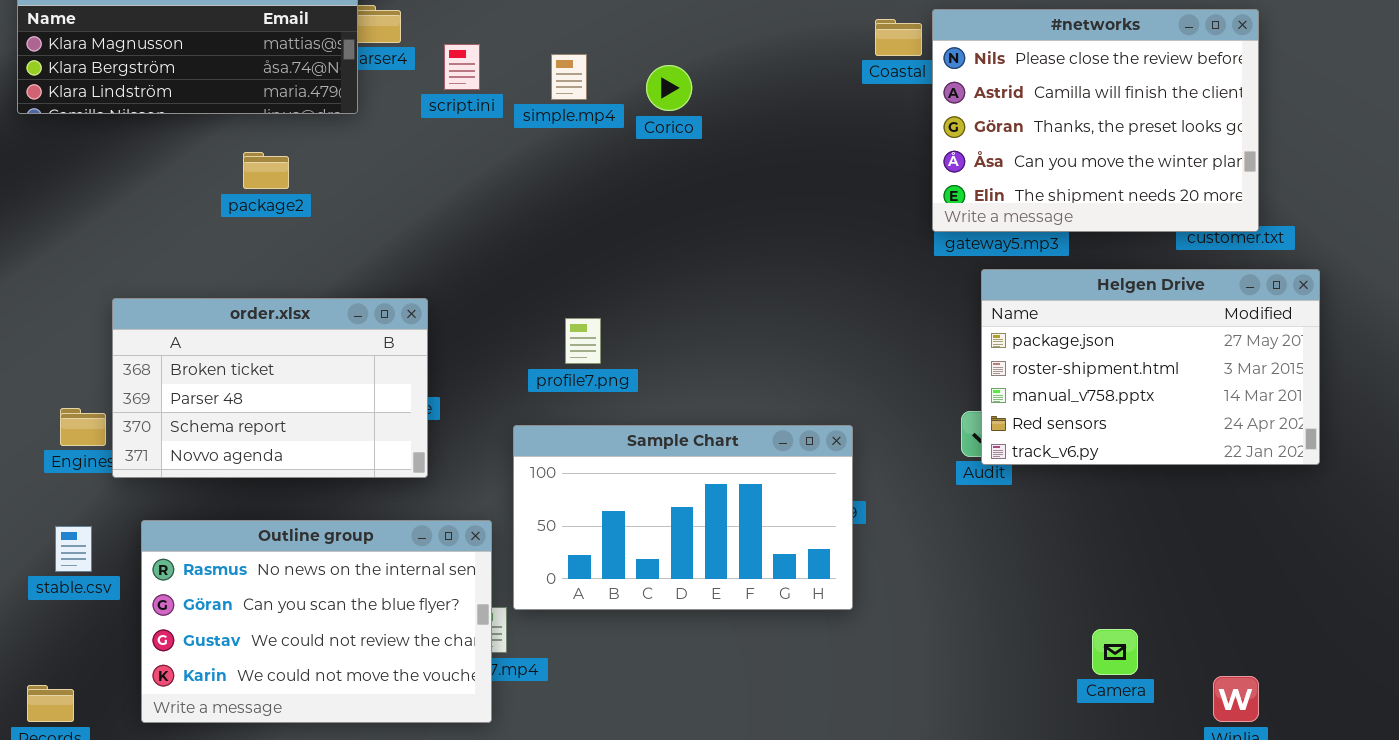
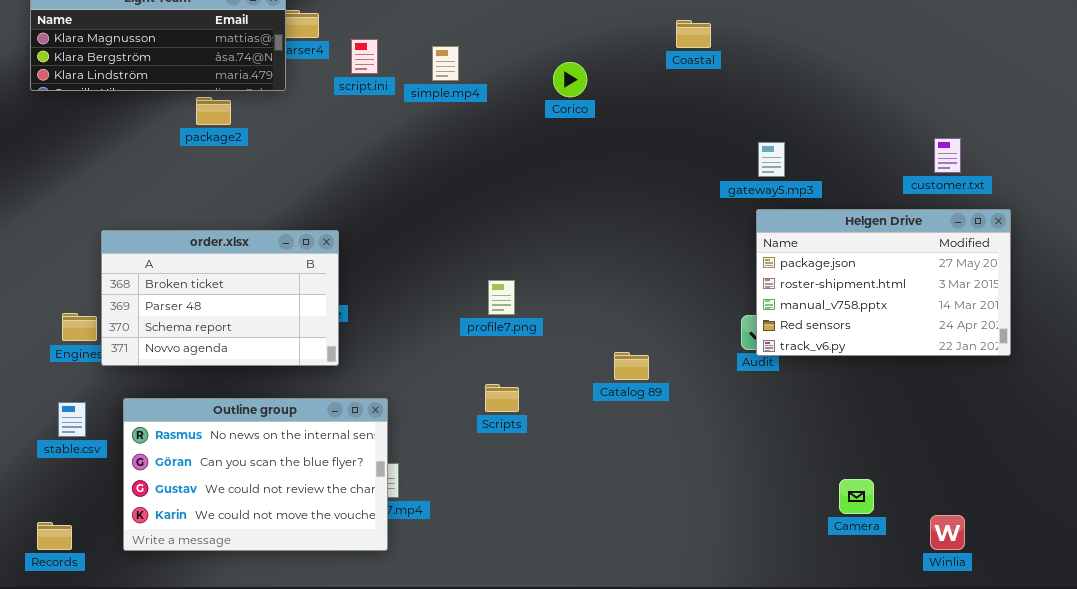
#networks: [932,9,1259,232] -> none, closed
Corico: [646,65,692,111] -> [553,62,587,97], moved
package2: [243,152,289,189] -> [196,97,231,125], moved
profile7.png: [565,318,601,364] -> [488,280,515,315], moved
Sample Chart: [513,425,853,610] -> none, closed

